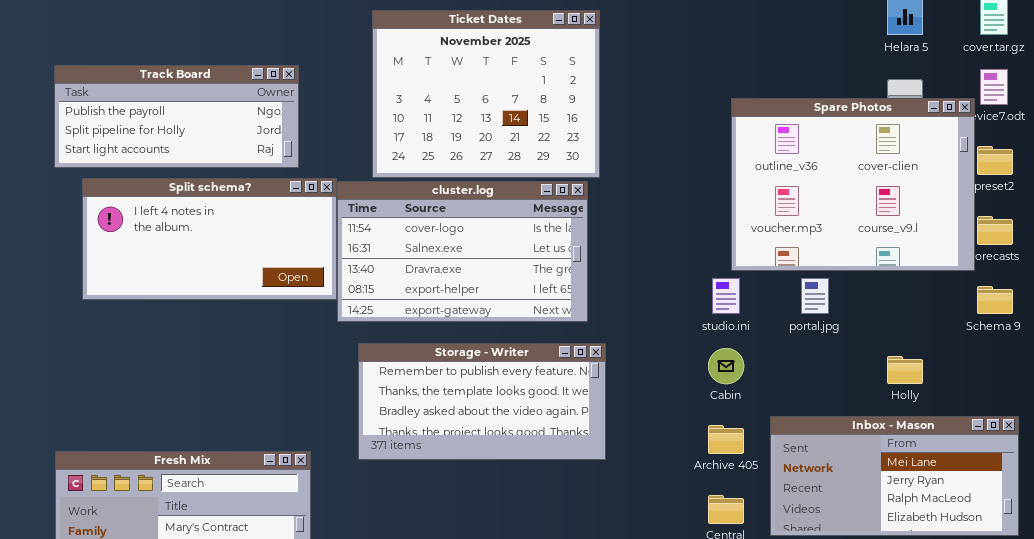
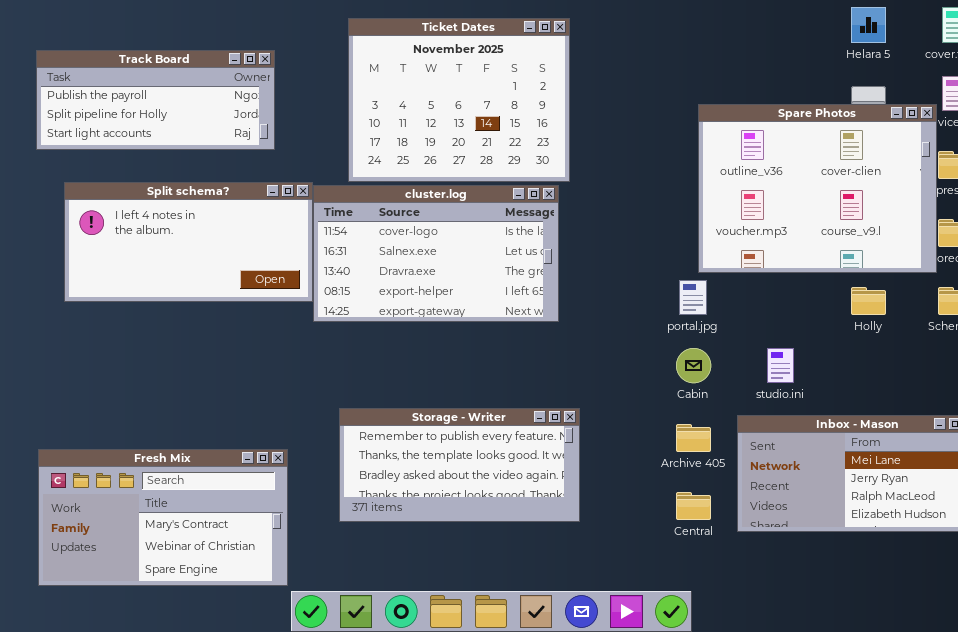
Track Board: [54,65,299,168] -> [36,50,275,150], moved
studio.ini: [712,278,740,314] -> [767,348,794,383], moved
portal.jpg: [801,278,829,314] -> [679,280,707,315], moved
Storage - Writer: [358,343,606,460] -> [339,408,580,522], moved
Holly: [887,356,923,384] -> [851,287,886,315], moved

